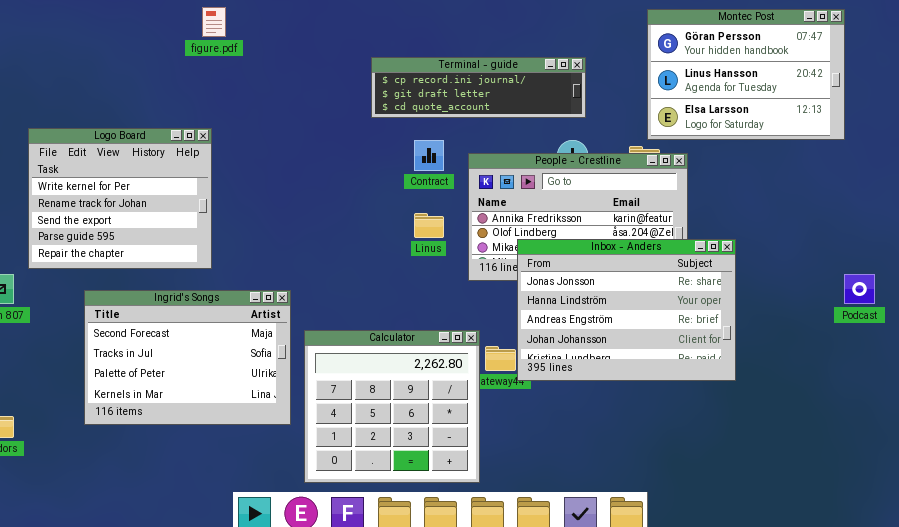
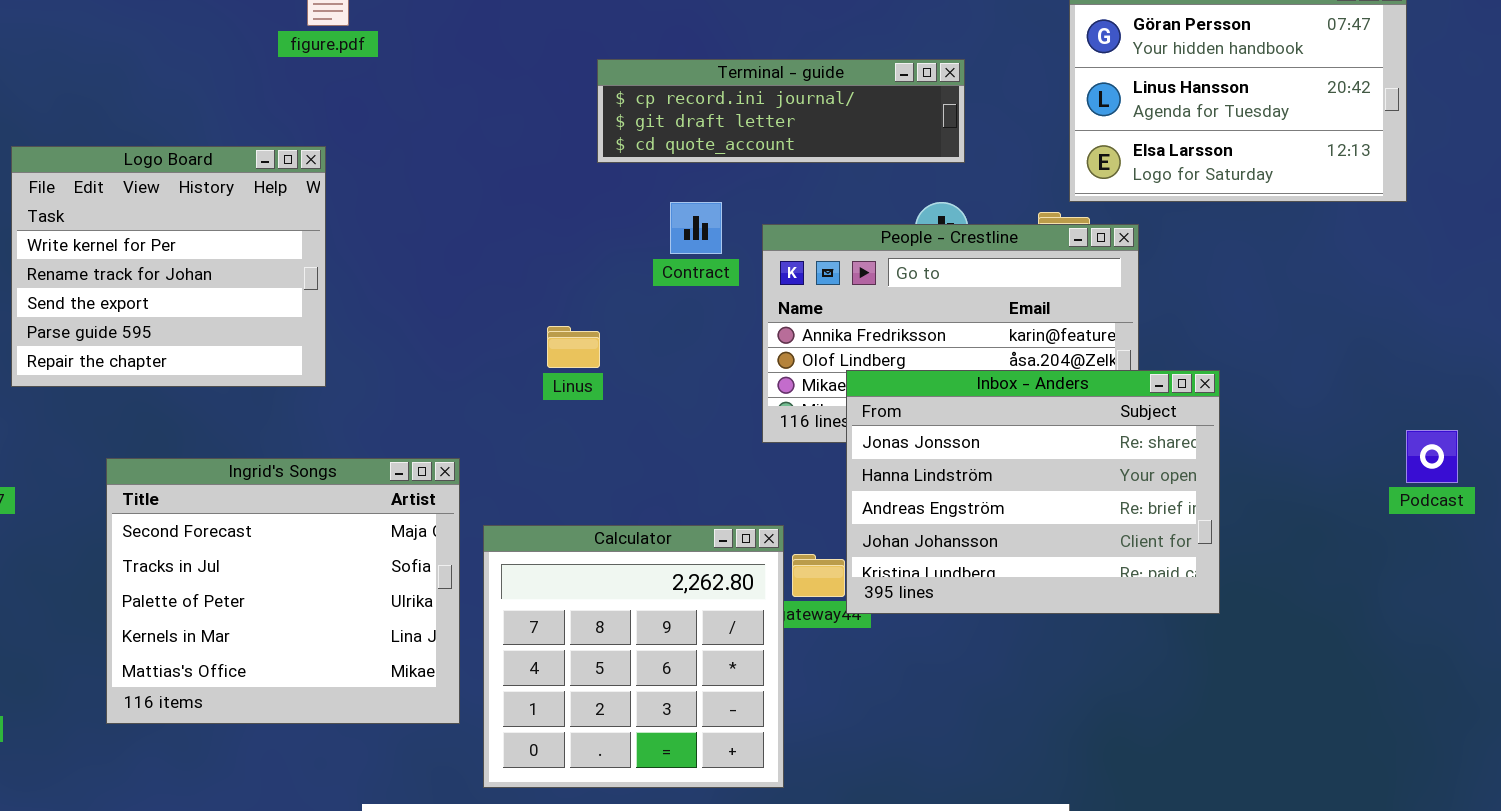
Logo Board: [28,128,212,269] -> [11,146,326,387], moved
Linus: [414,213,444,238] -> [547,326,600,368], moved
Ingrid's Songs: [84,290,291,425] -> [106,458,460,724], resized

